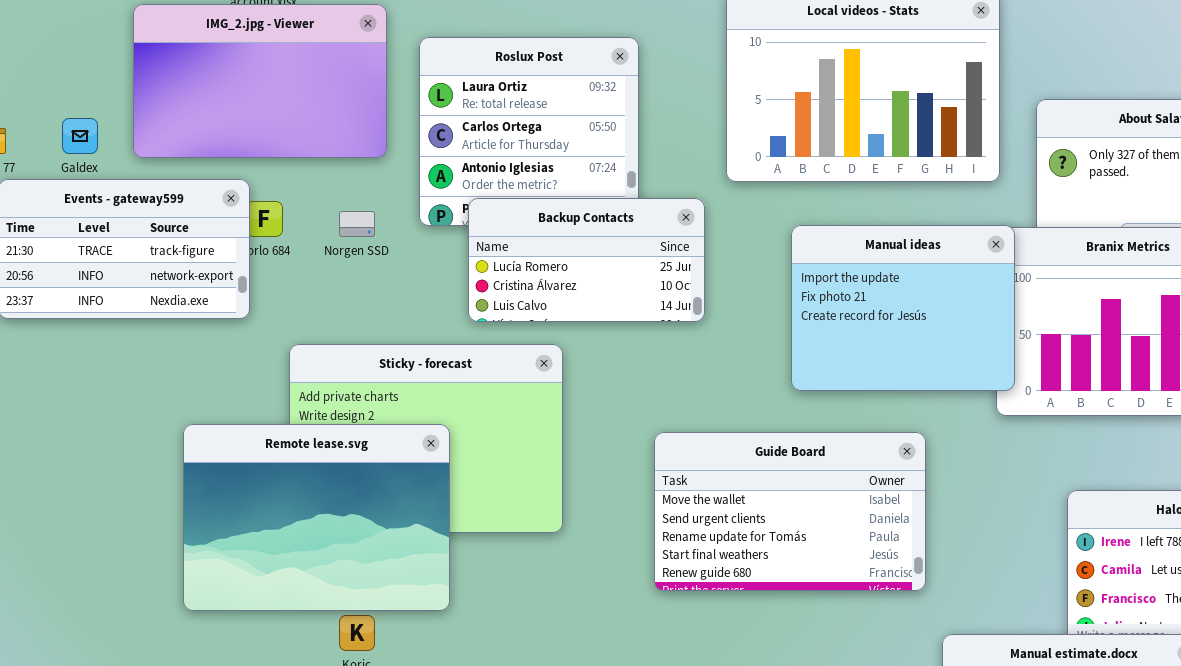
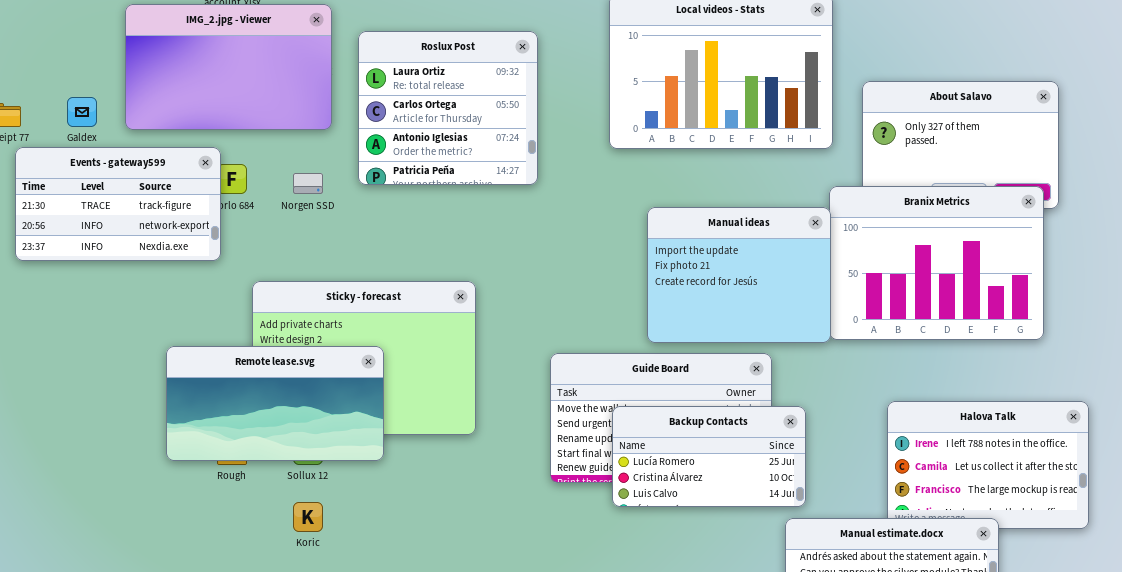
Backup Contacts: [468,198,705,322] -> [612,406,806,507], moved
Manual ideas: [791,225,1015,391] -> [647,207,831,343], moved
Remote lease.svg: [183,424,450,611] -> [166,346,384,461], resized

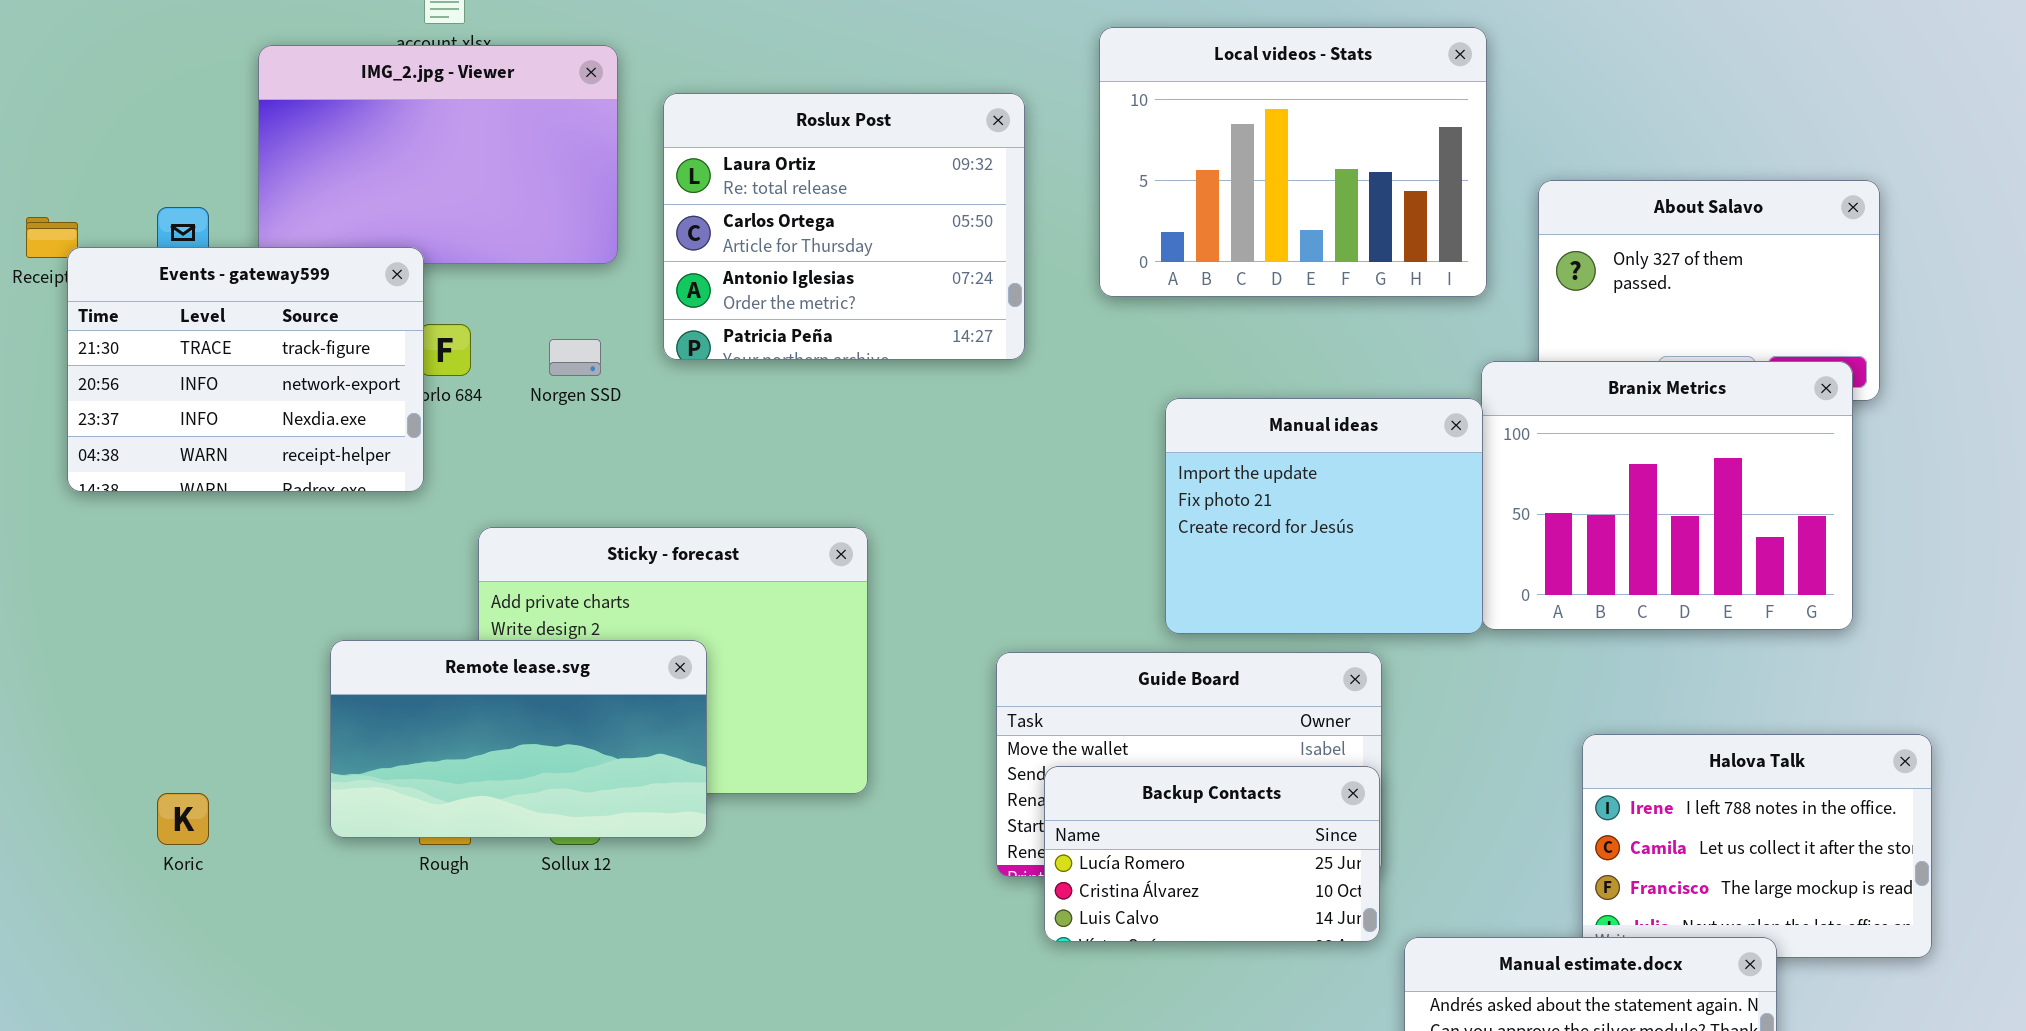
Roslux Post: [358,31,538,185] -> [663,93,1025,360], resized
Events - gateway599: [15,147,221,261] -> [67,247,424,492], resized
Backup Contacts: [612,406,806,507] -> [1044,766,1380,942], moved
Koric: [293,502,323,532] -> [157,793,209,845], moved

